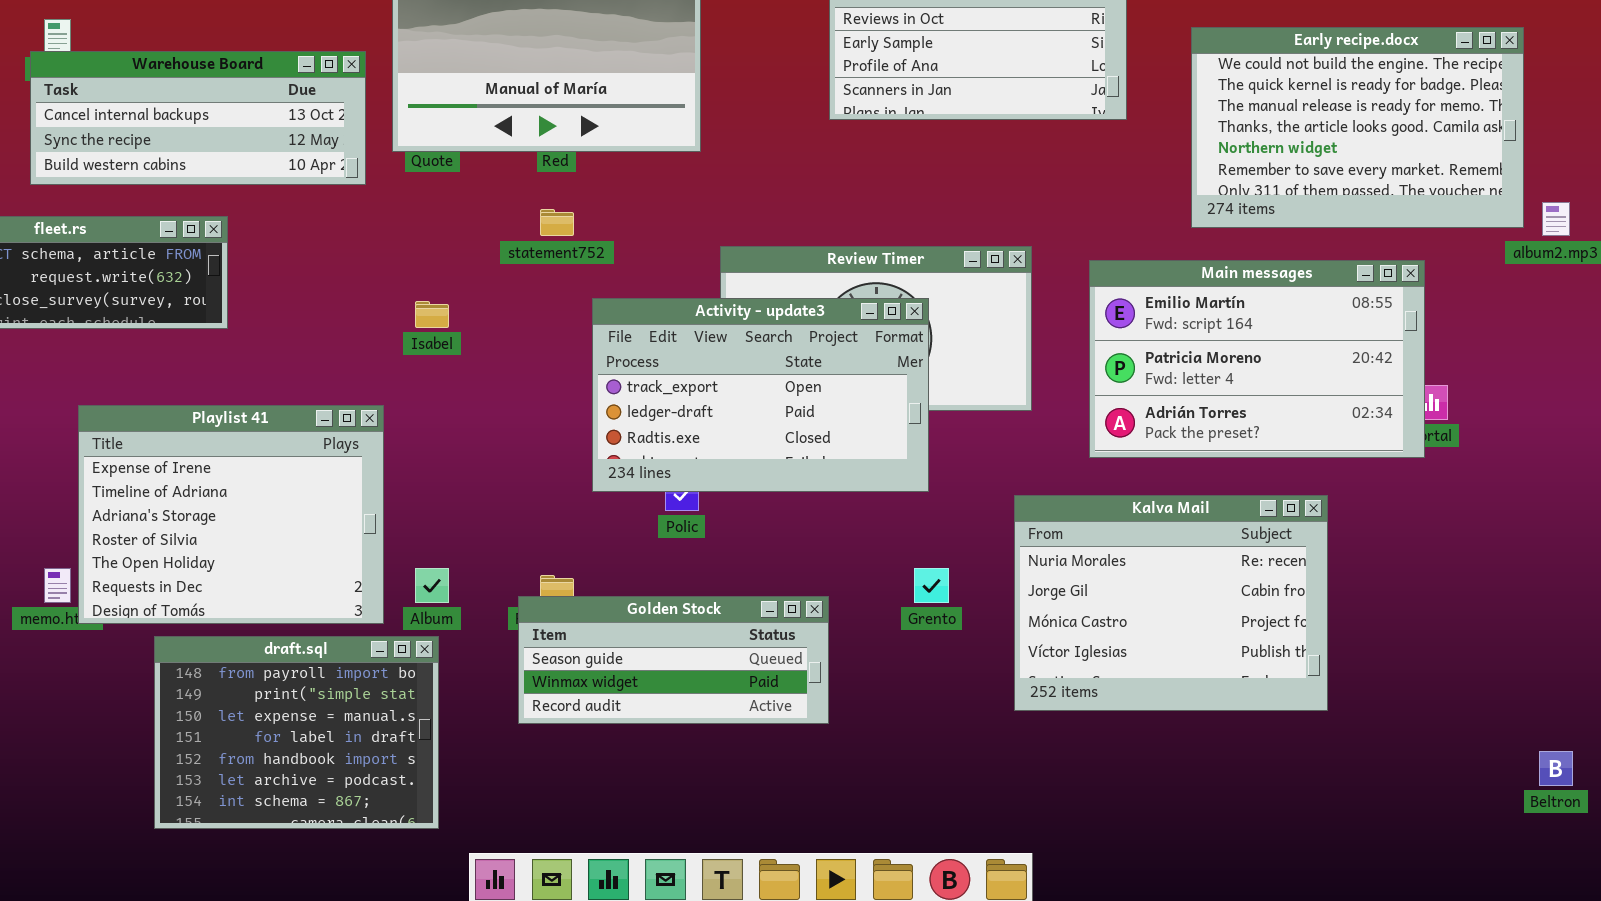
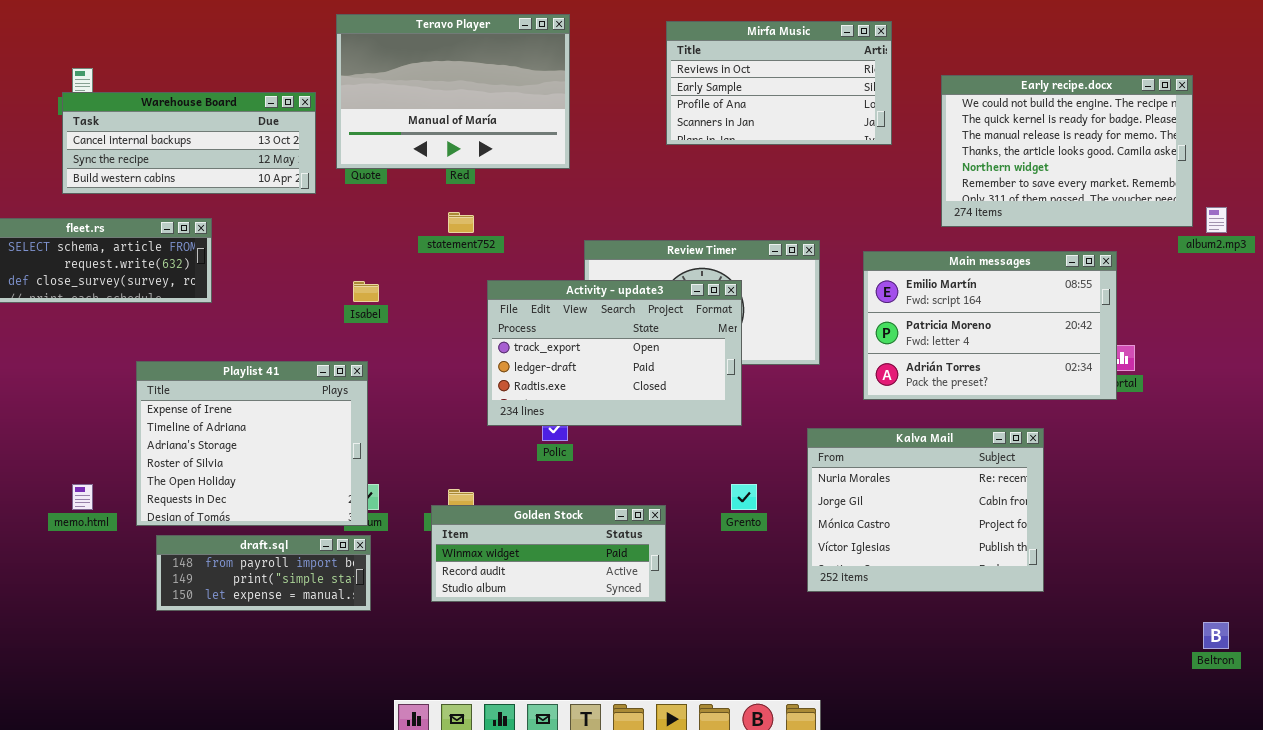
Playlist 41: [78,405,384,624] -> [136,361,368,526], moved
Golden Stock: [518,596,829,724] -> [431,505,666,602], scrolled down 1 row
draft.sql: [154,636,439,829] -> [156,535,371,611], resized

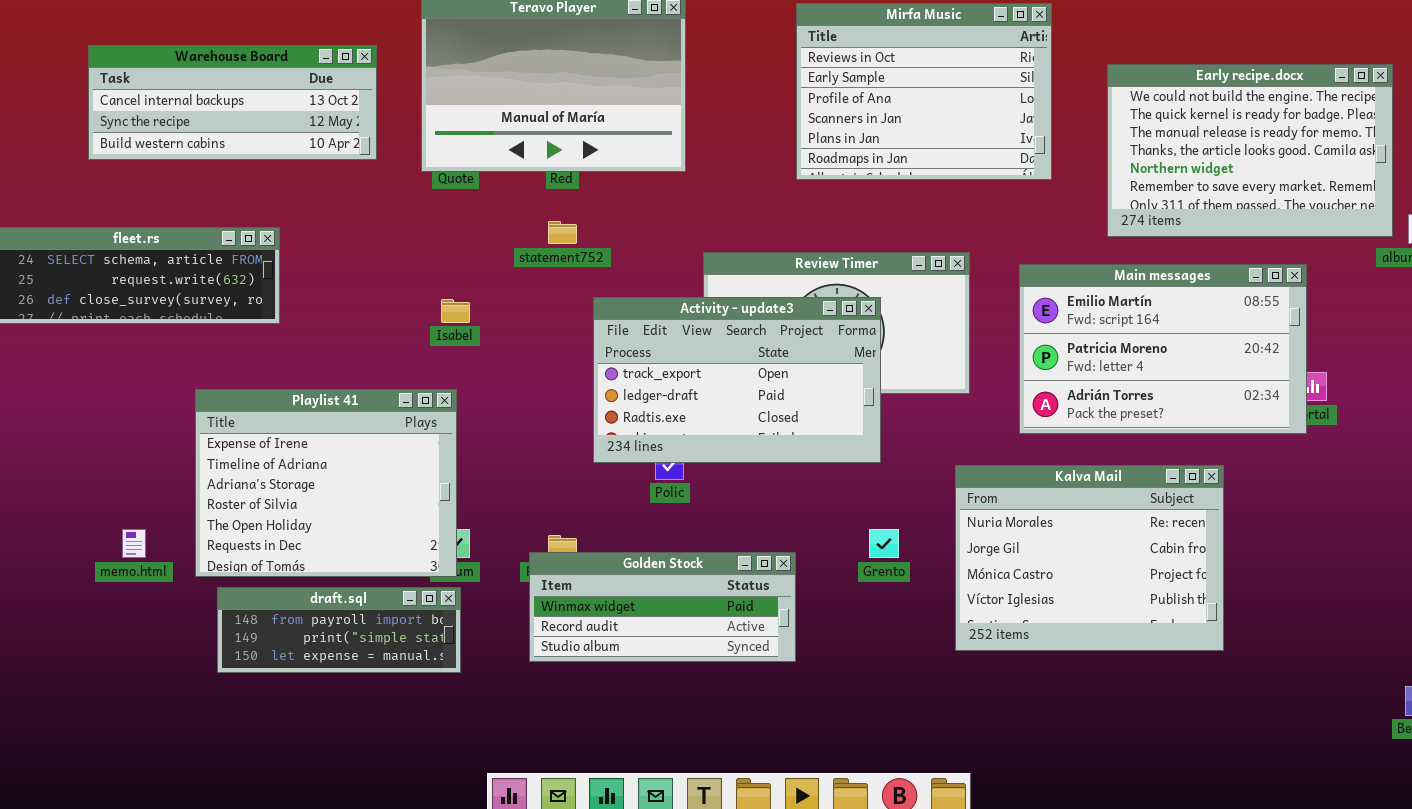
Mirfa Music: [666,21,892,145] -> [796,3,1052,180], resized
Warehouse Board: [62,92,316,194] -> [88,45,377,160], moved

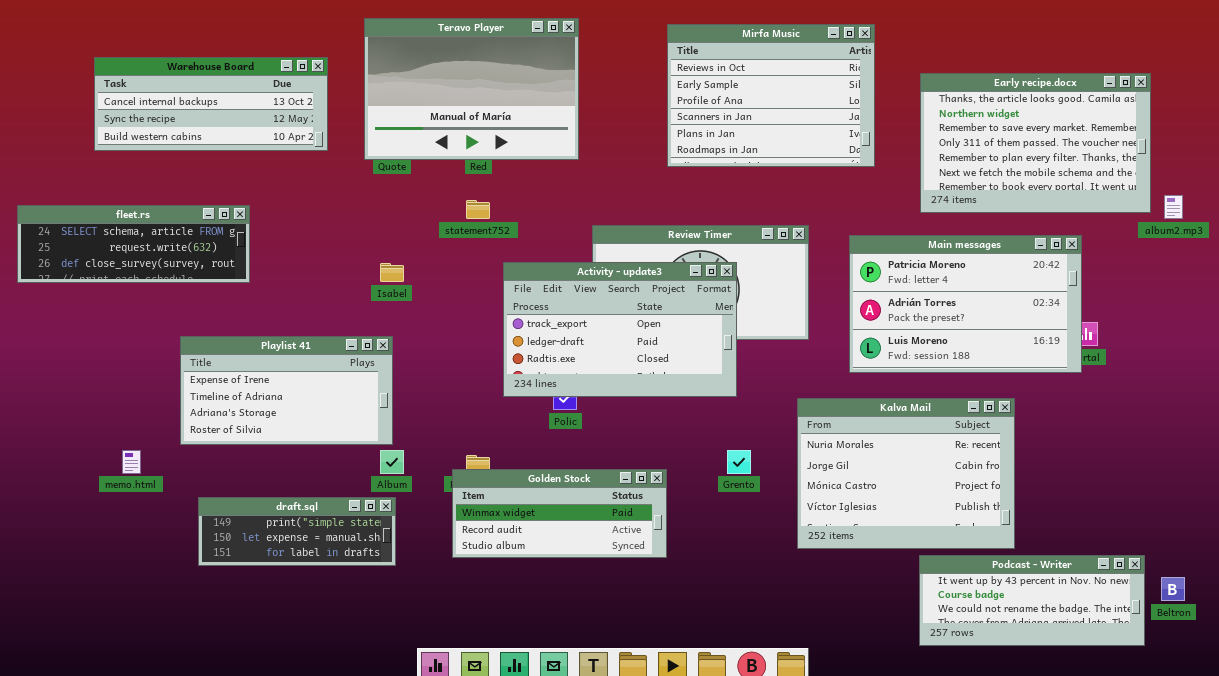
Early recipe.docx: [1107,64,1393,237] -> [920,73,1151,213], scrolled down 3 rows
Main messages: [1019,264,1307,434] -> [849,235,1082,373], scrolled down 1 row
Playlist 41: [195,389,457,577] -> [180,336,393,445], resized
draft.sql: [217,587,461,673] -> [198,497,396,566], scrolled down 1 row
Podcast - Writer: none -> [919,555,1145,646], opened

